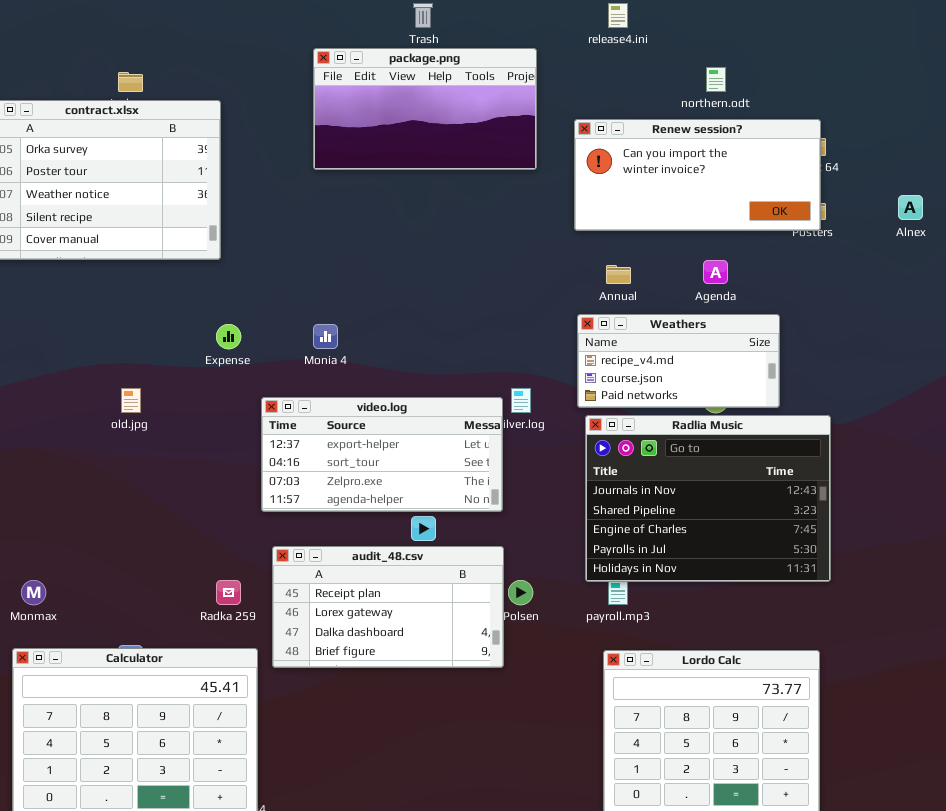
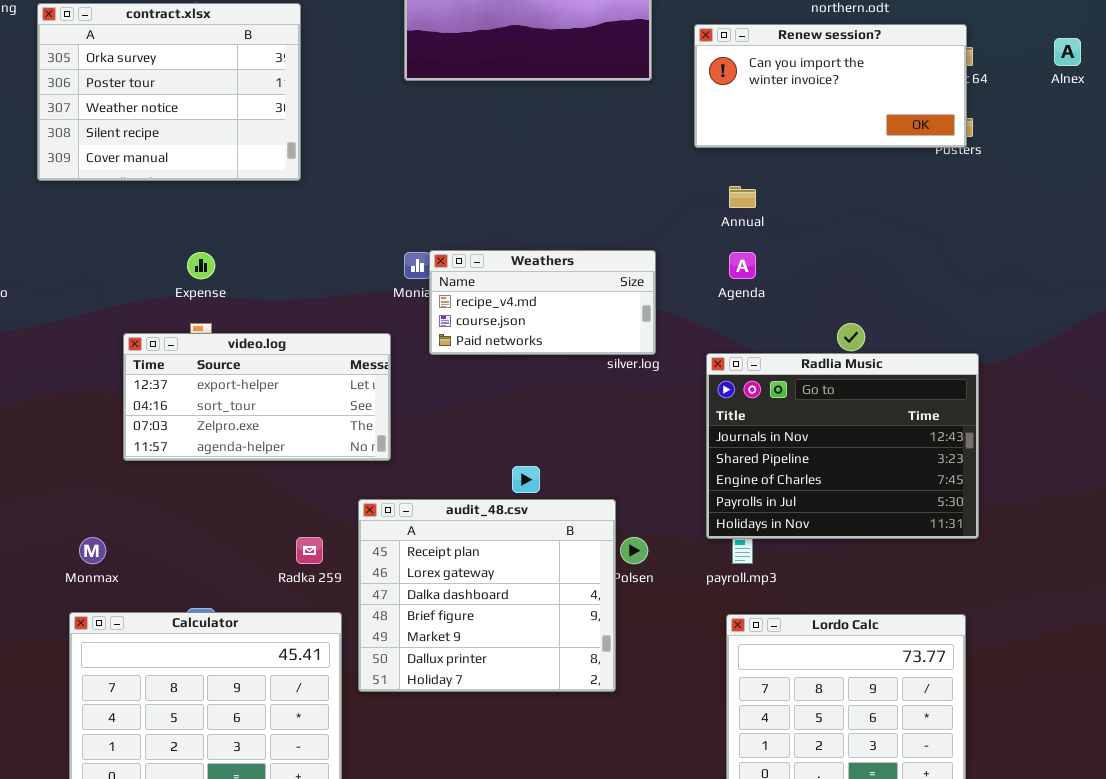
Alnex: [898,195,923,220] -> [1054,38,1081,66], moved
Agenda: [703,260,728,284] -> [729,252,756,279], moved
Weathers: [577,314,780,408] -> [429,250,656,355], moved
Expense: [216,324,241,349] -> [187,252,215,279], moved
video.log: [261,397,503,512] -> [123,333,391,461], moved
audit_48.csv: [272,546,504,668] -> [358,499,616,692], resized

